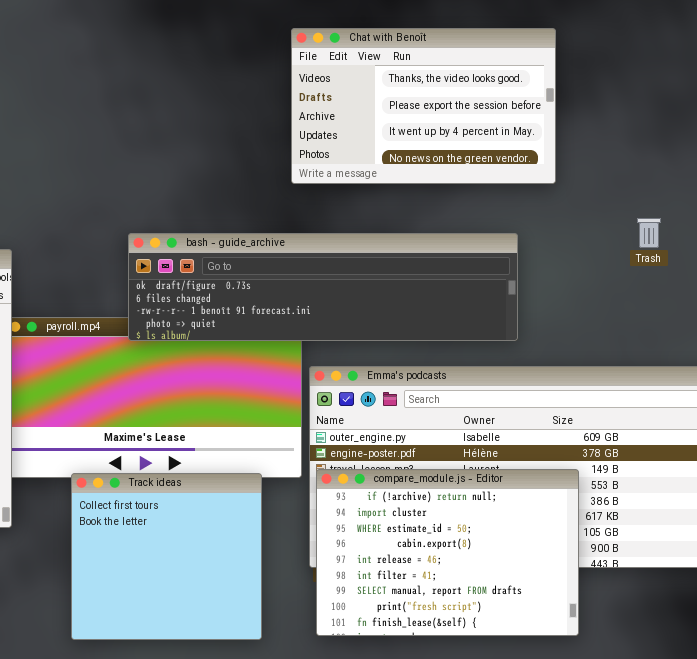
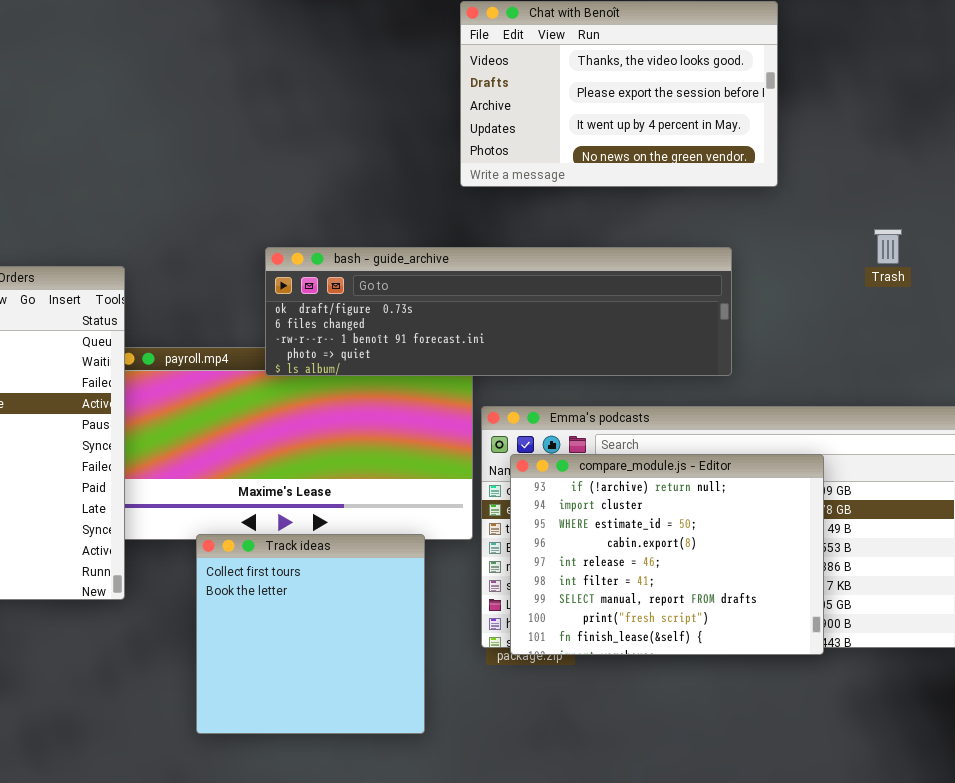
compare_module.js - Editor: [316,469,579,636] -> [510,454,824,655], moved

